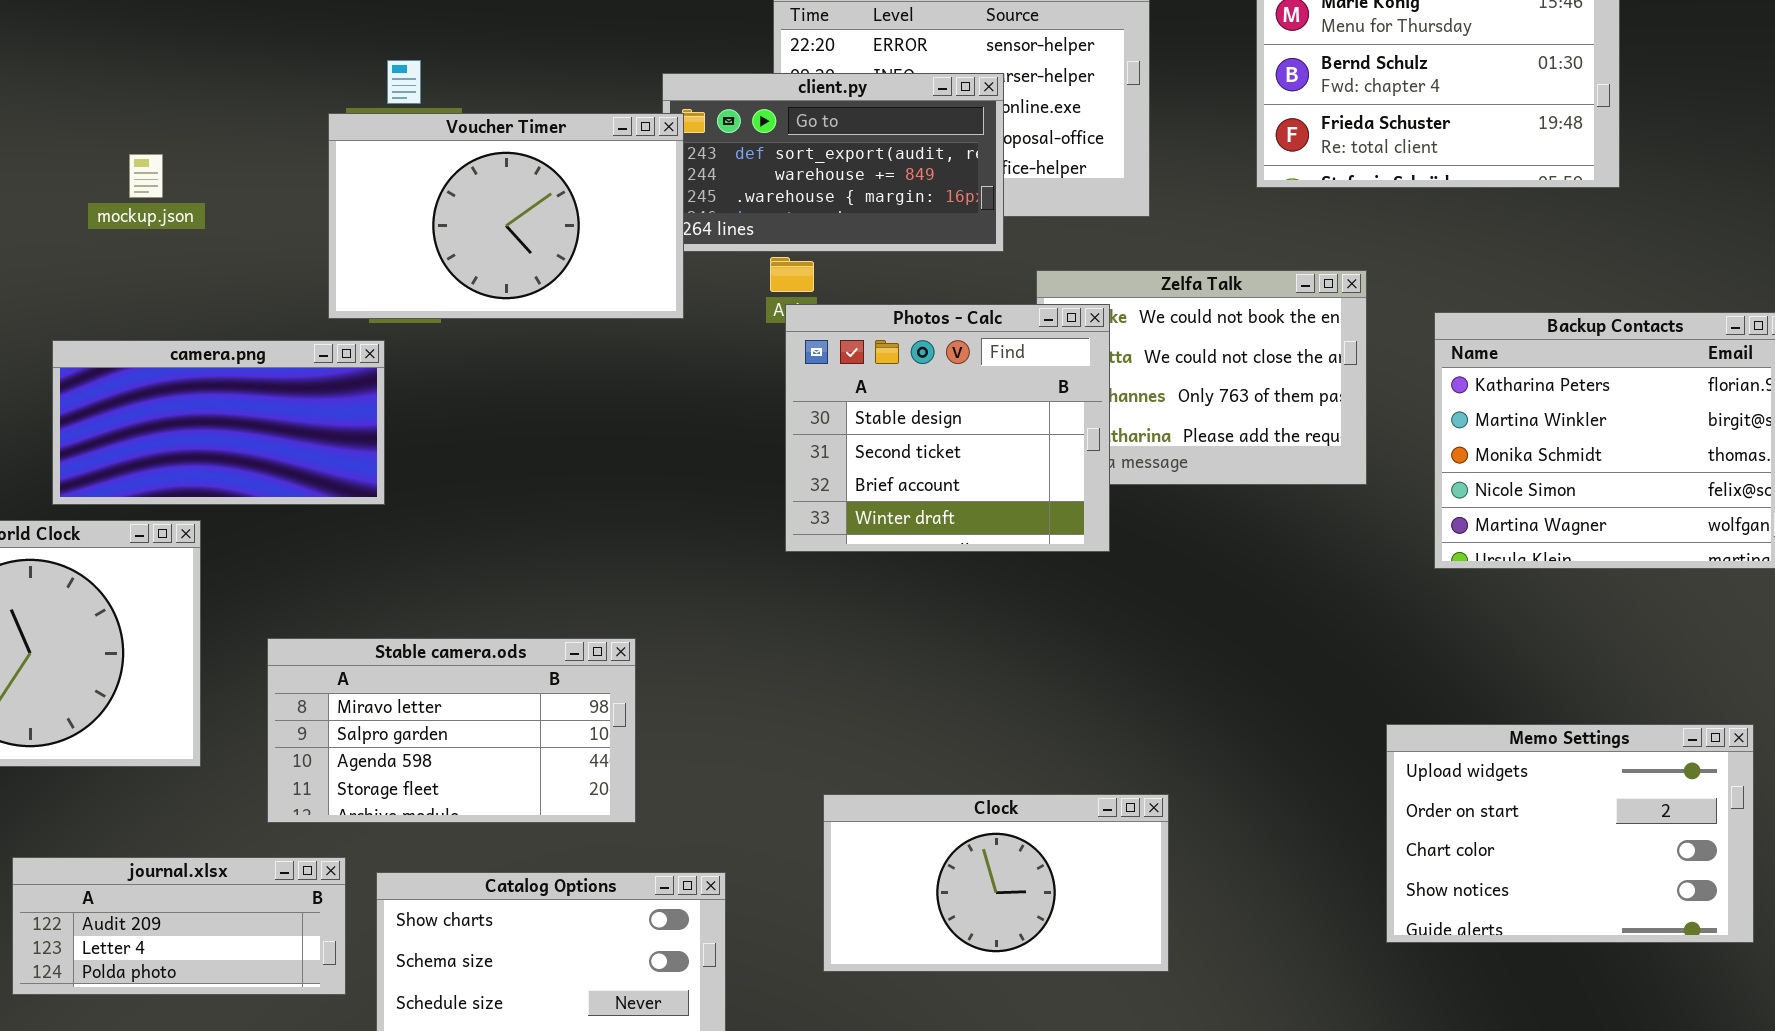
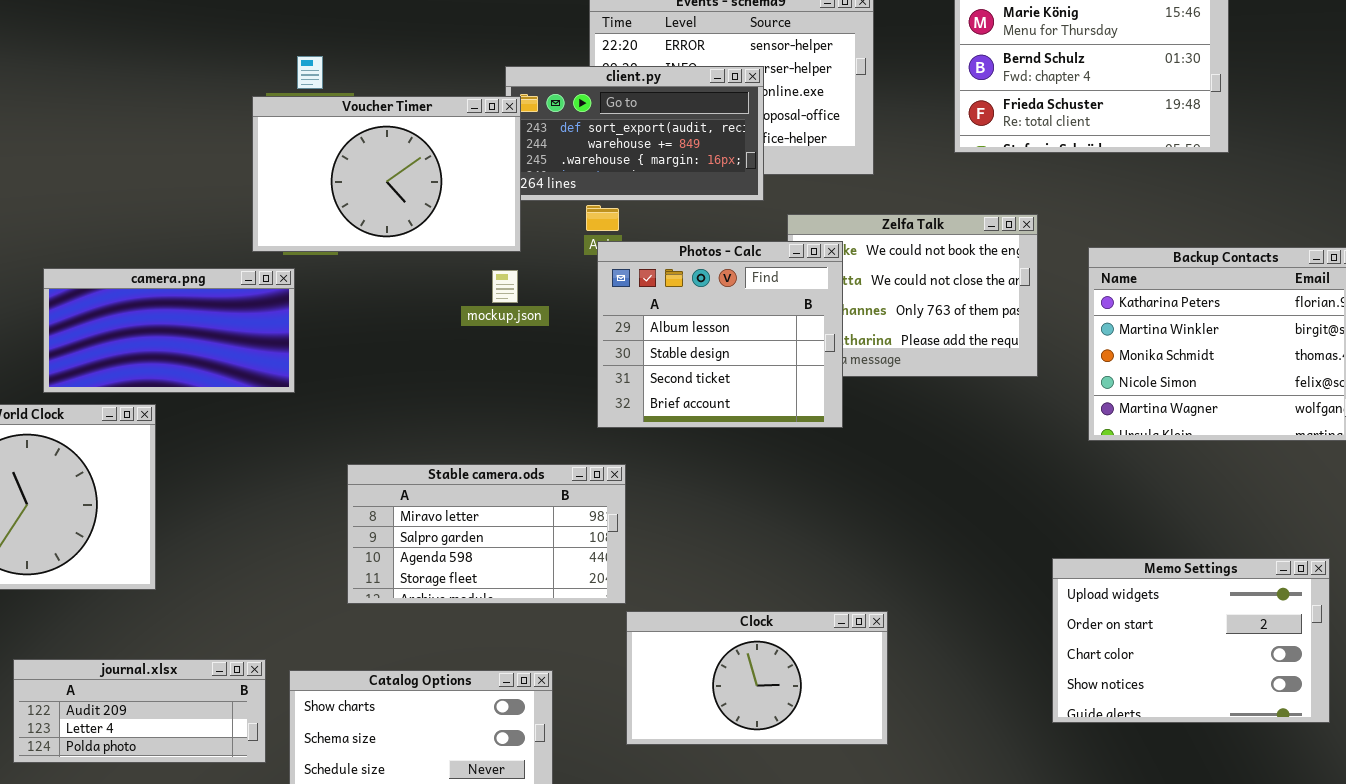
mockup.json: [129,154,163,198] -> [492,270,518,303], moved
Photos - Calc: [785,304,1110,552] -> [597,241,843,428], scrolled up 1 row
Stable camera.ods: [267,638,636,823] -> [347,464,626,604], moved

